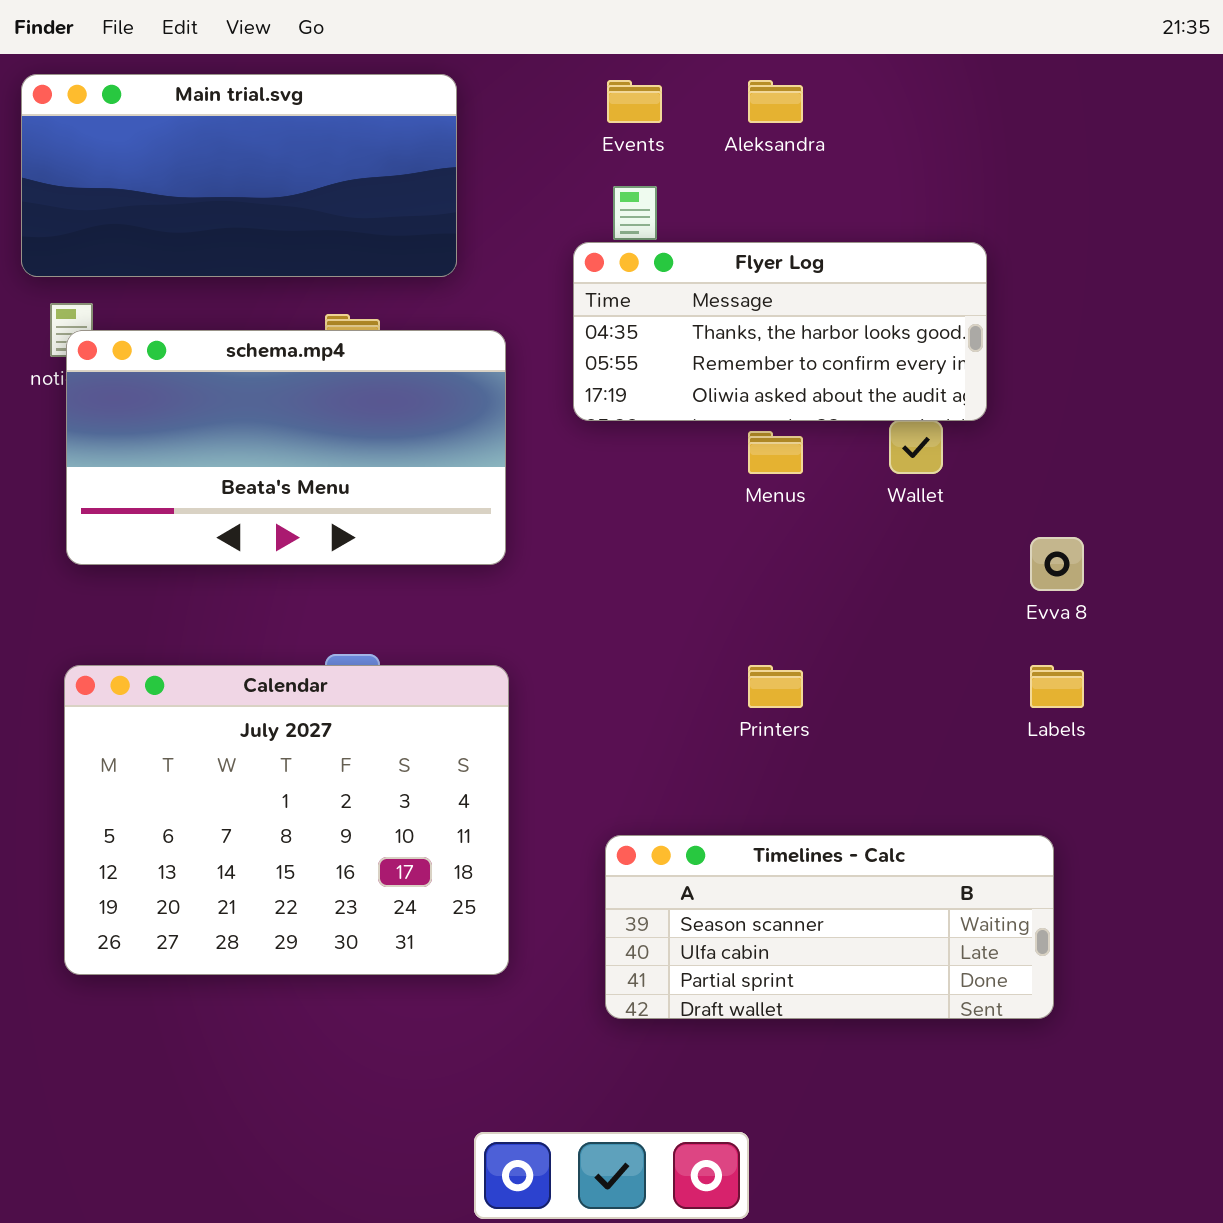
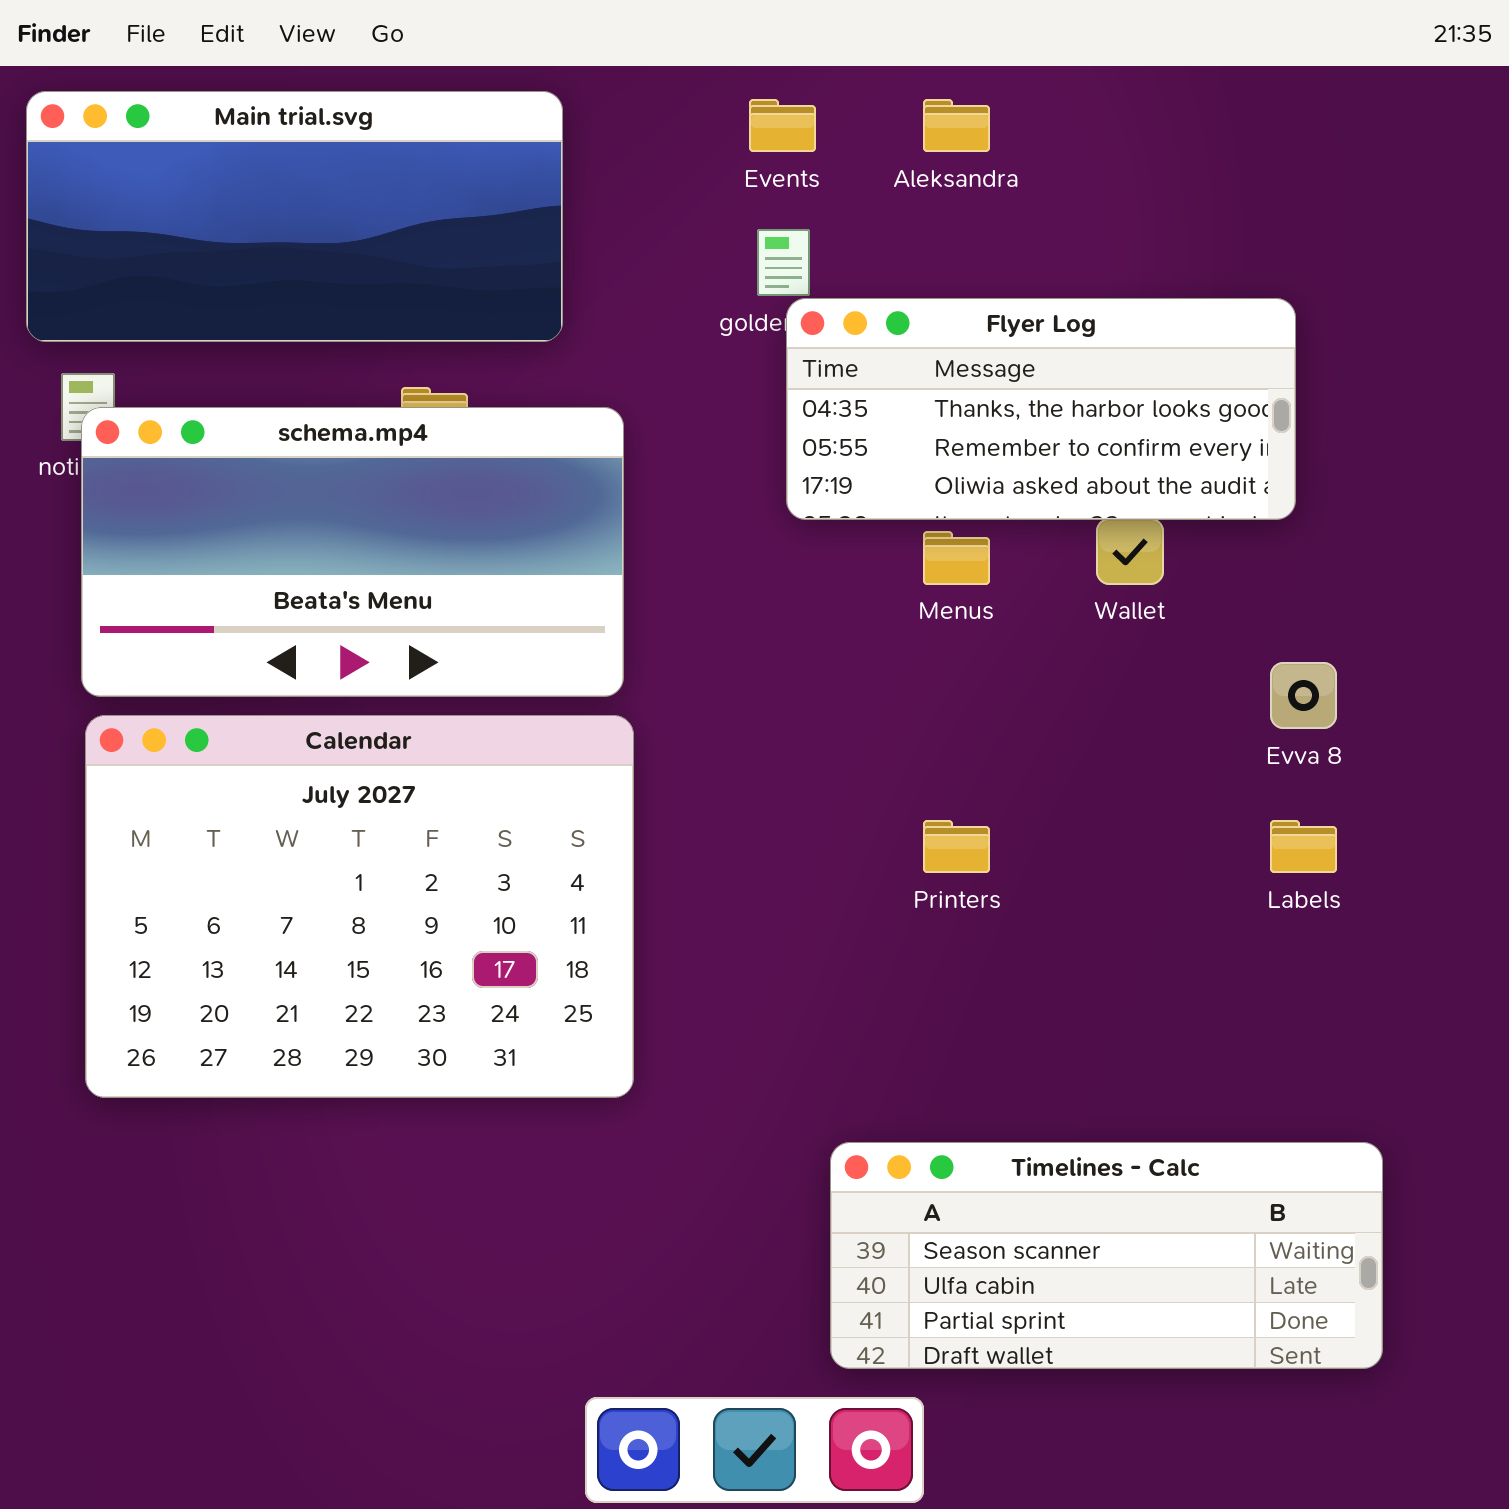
Flyer Log: [573,242,987,421] -> [786,298,1296,520], moved
Calendar: [64,665,509,975] -> [85,715,634,1098], moved
Timelines - Calc: [605,835,1054,1019] -> [830,1142,1383,1369], moved

